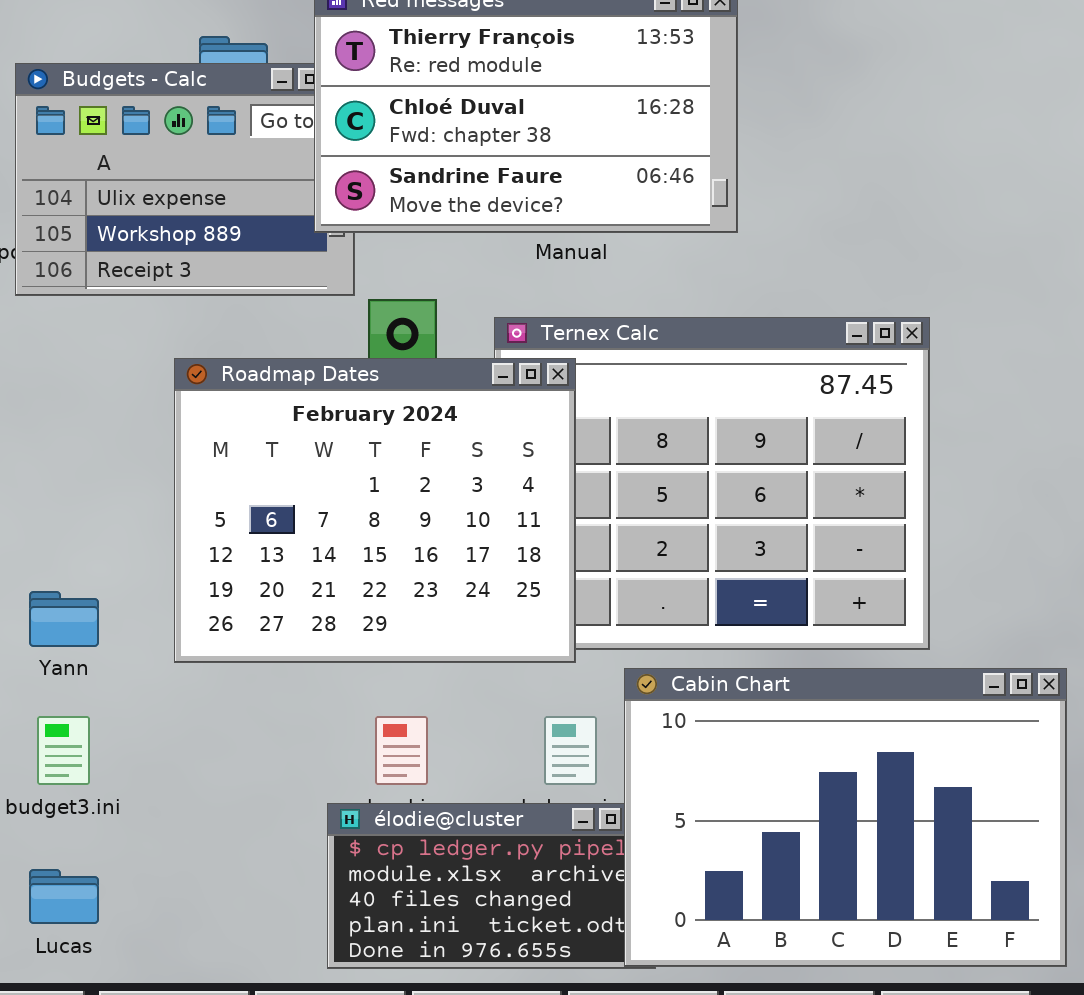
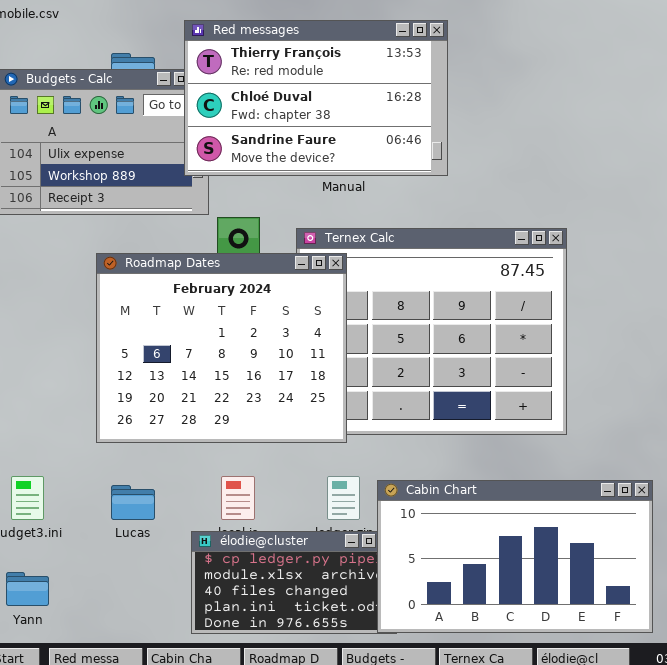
Yann: [29,591,99,647] -> [6,572,49,606], moved
Cabin Chart: [624,668,1067,967] -> [377,480,653,633], resized
Lucas: [29,869,99,924] -> [111,485,155,520], moved

